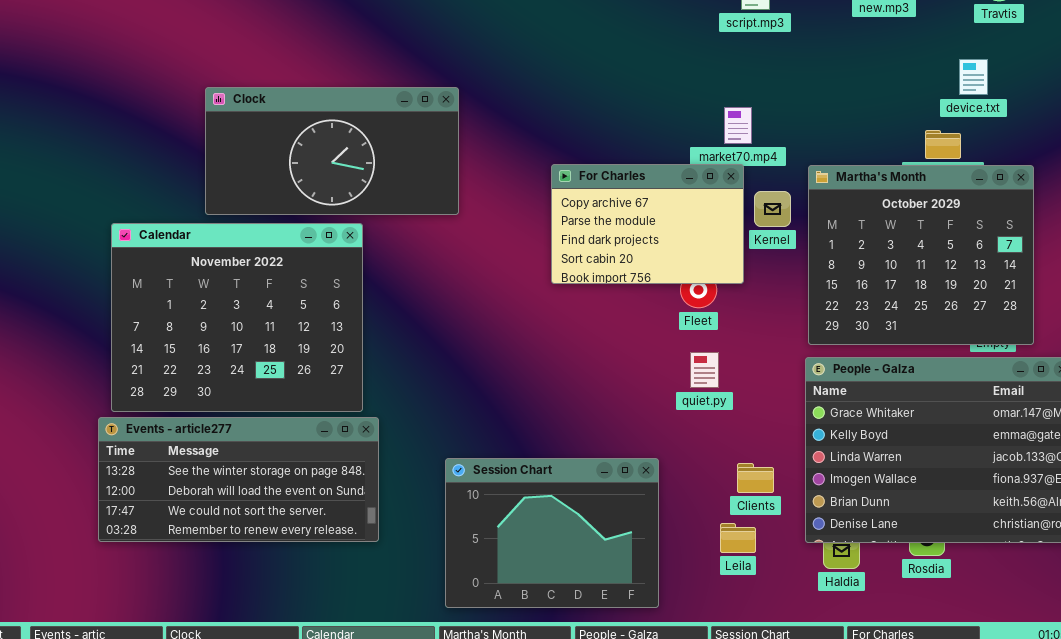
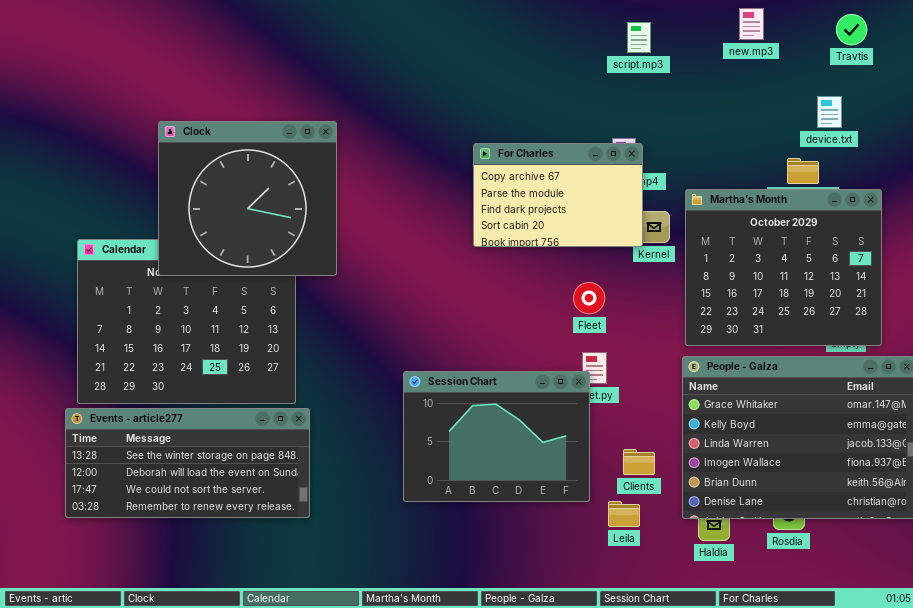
Clock: [205,87,459,215] -> [158,121,337,276], resized
For Charles: [551,164,744,284] -> [473,143,643,247], moved
Session Chart: [445,458,659,608] -> [403,371,590,502], moved

